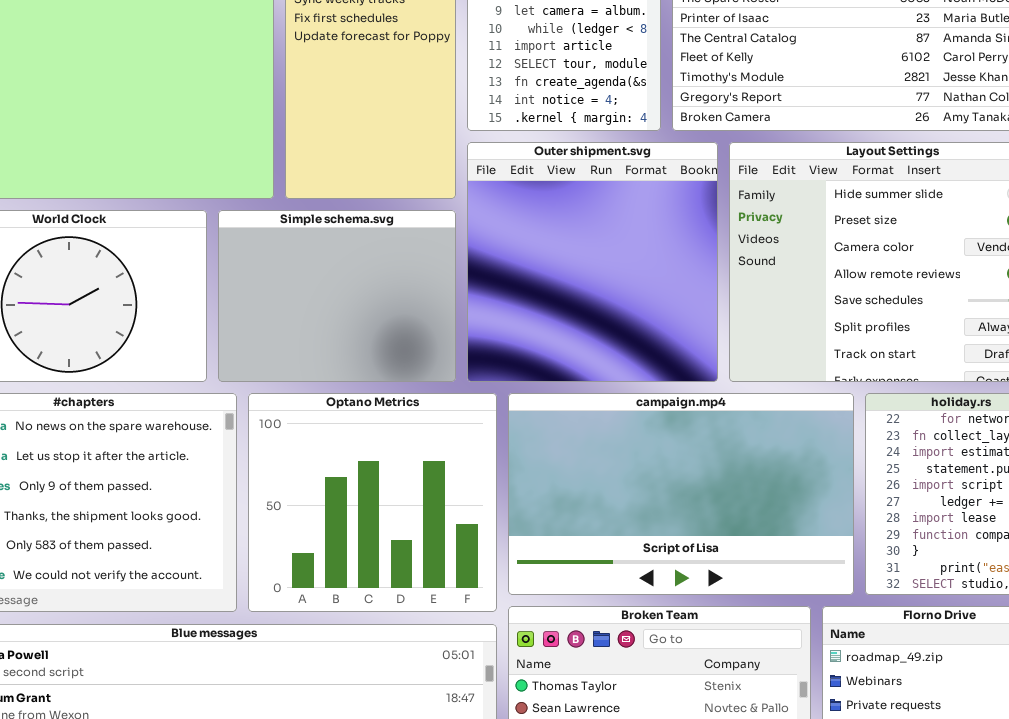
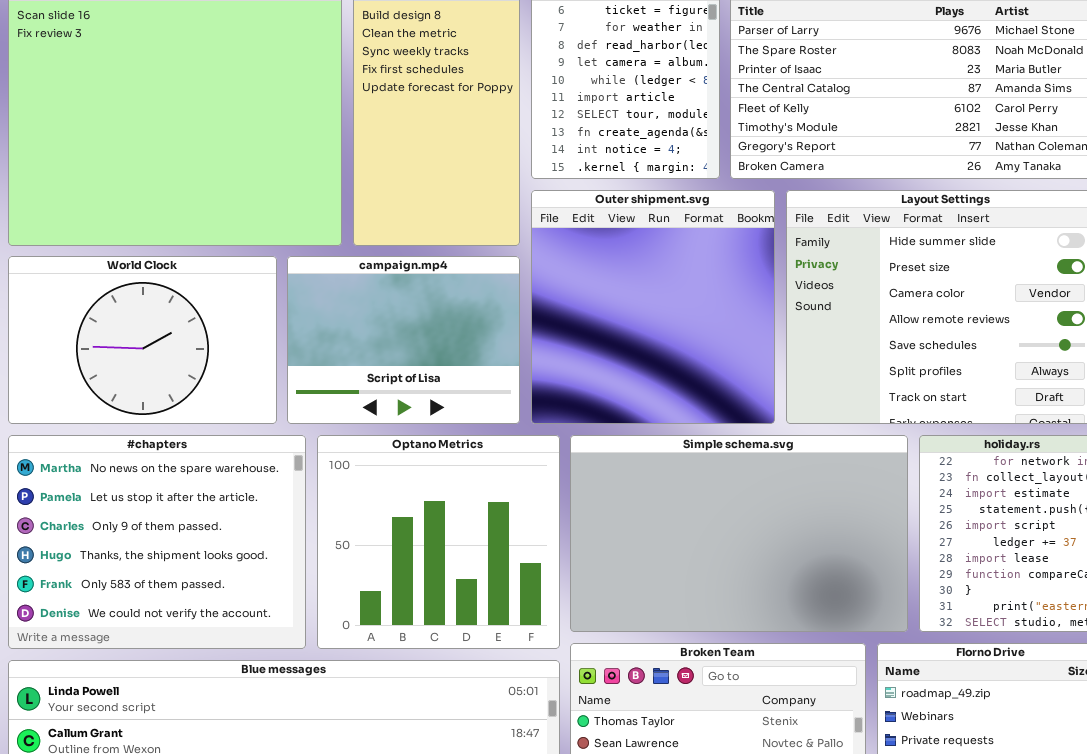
Simple schema.svg: [218,210,456,382] -> [570,435,908,632], moved, resized
campaign.mp4: [508,393,854,595] -> [287,256,520,424], moved, resized

